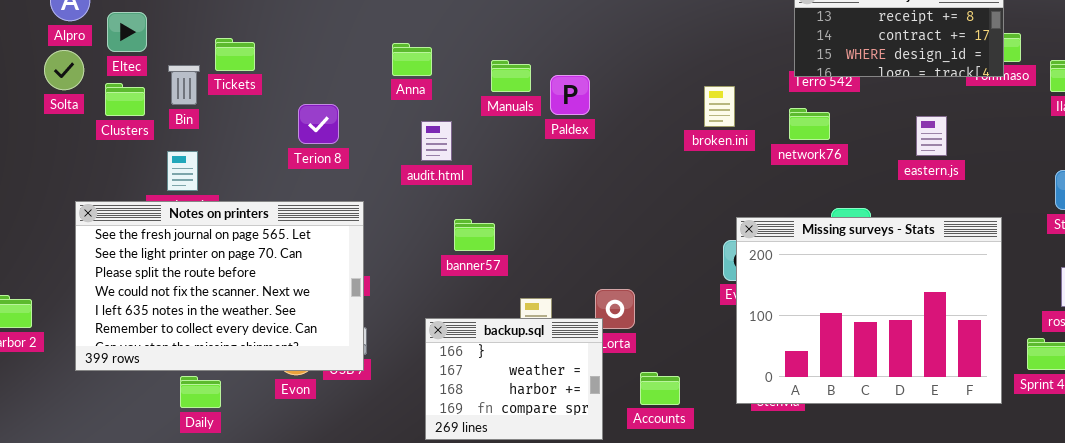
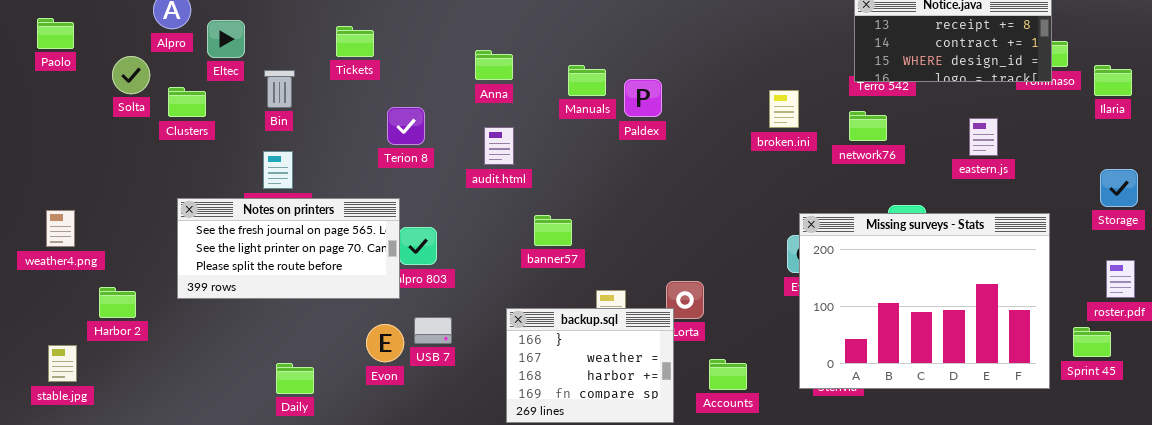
Tickets: [215,38,255,71] -> [336,26,374,57], moved
Solta: [44,50,84,90] -> [112,56,150,94], moved
Clusters: [105,83,145,116] -> [168,87,206,117], moved
audit.html: [421,121,452,161] -> [484,127,514,165], moved
Notes on printers: [75,201,364,371] -> [177,198,400,299], resized

